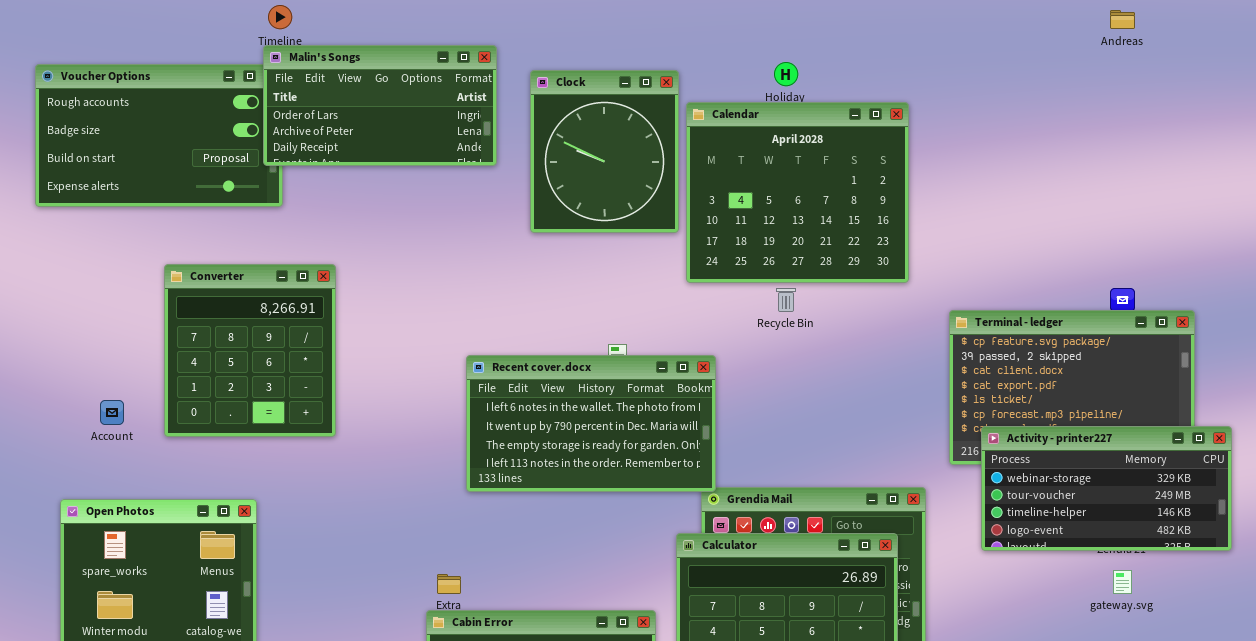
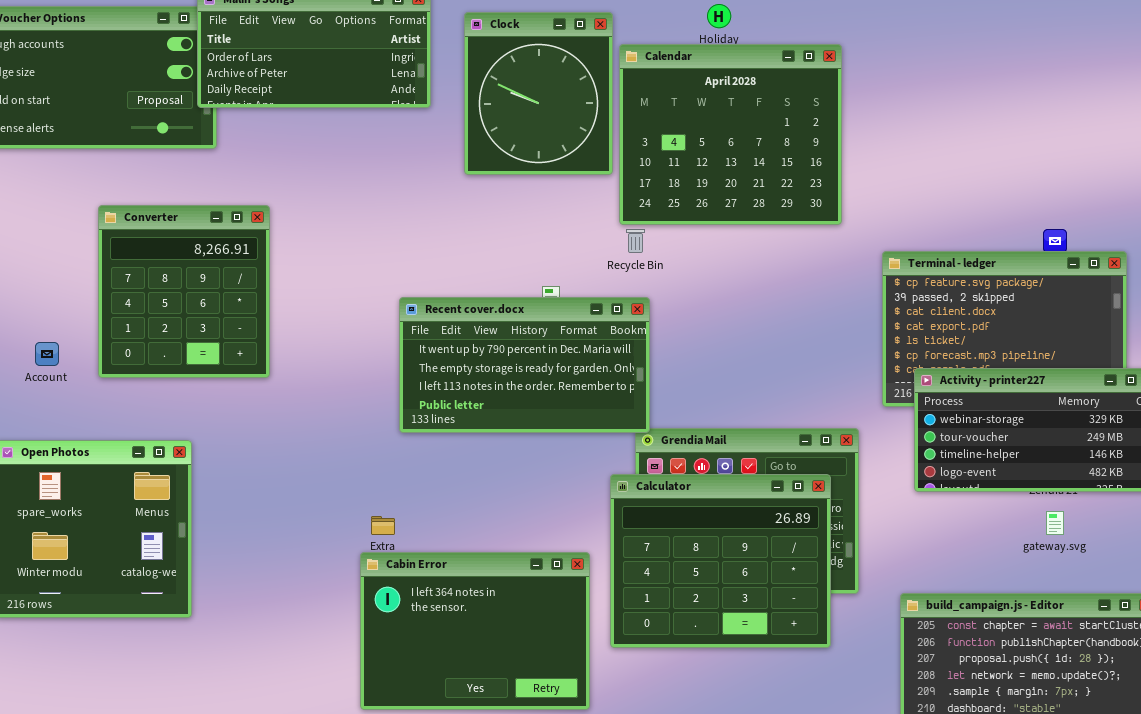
Recycle Bin: [776,288,796,312] -> [626,229,645,253], moved
Recent cover.docx: [466,355,716,492] -> [399,297,650,433], scrolled down 1 row

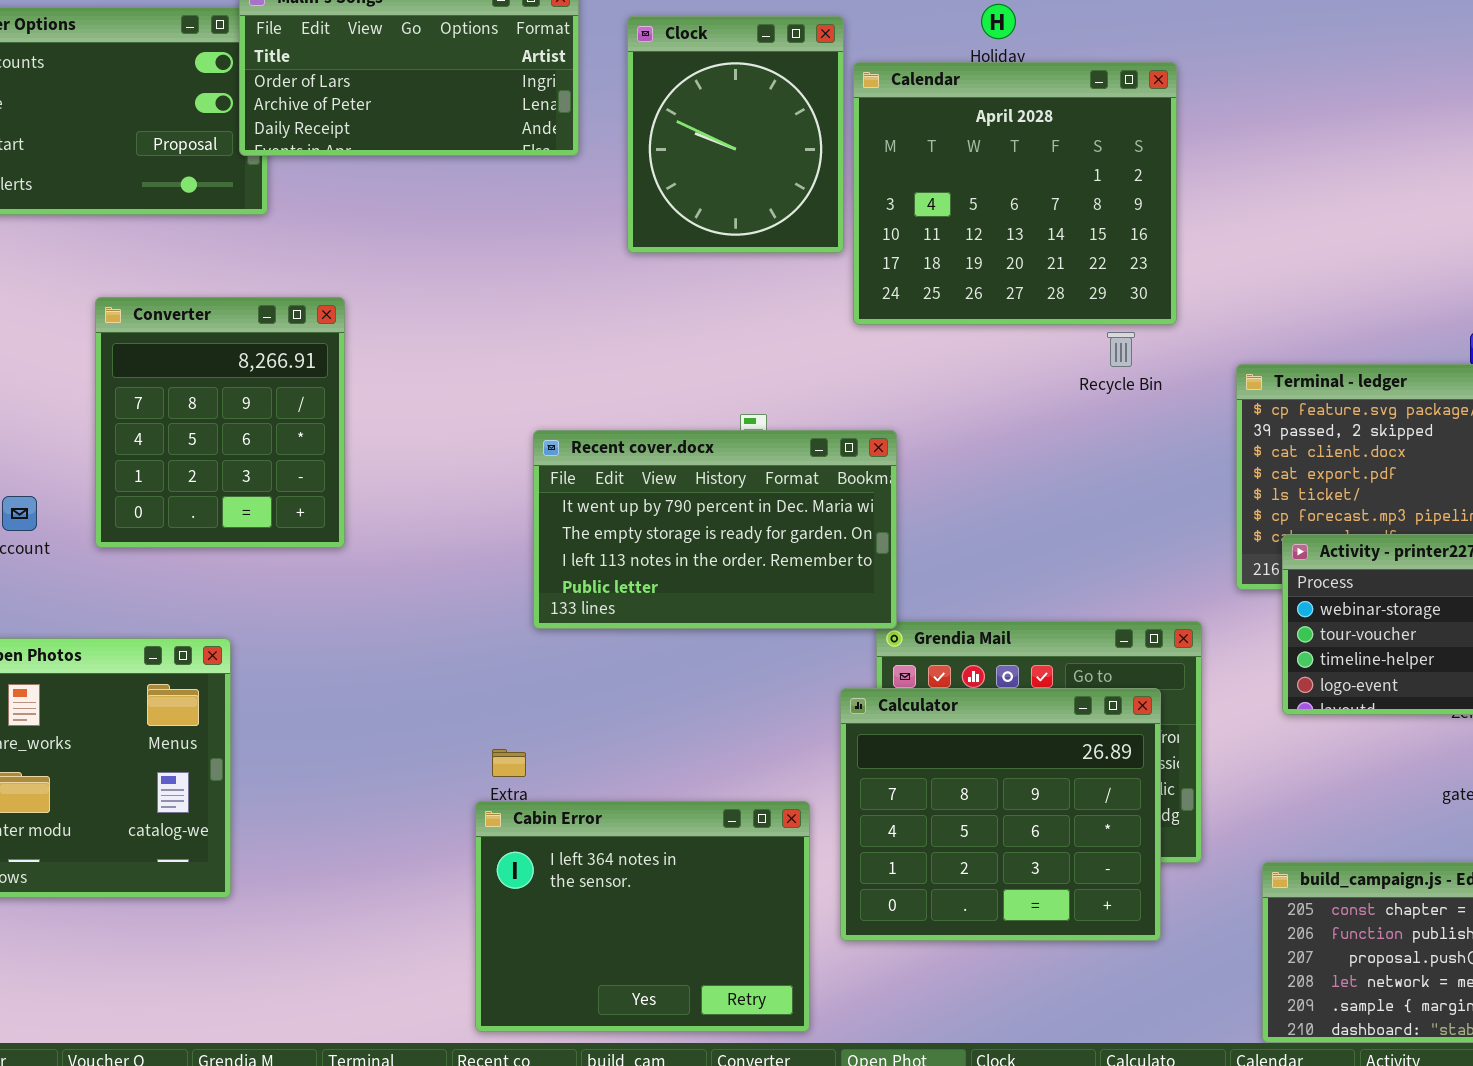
Recycle Bin: [626,229,645,253] -> [1107,332,1135,367], moved

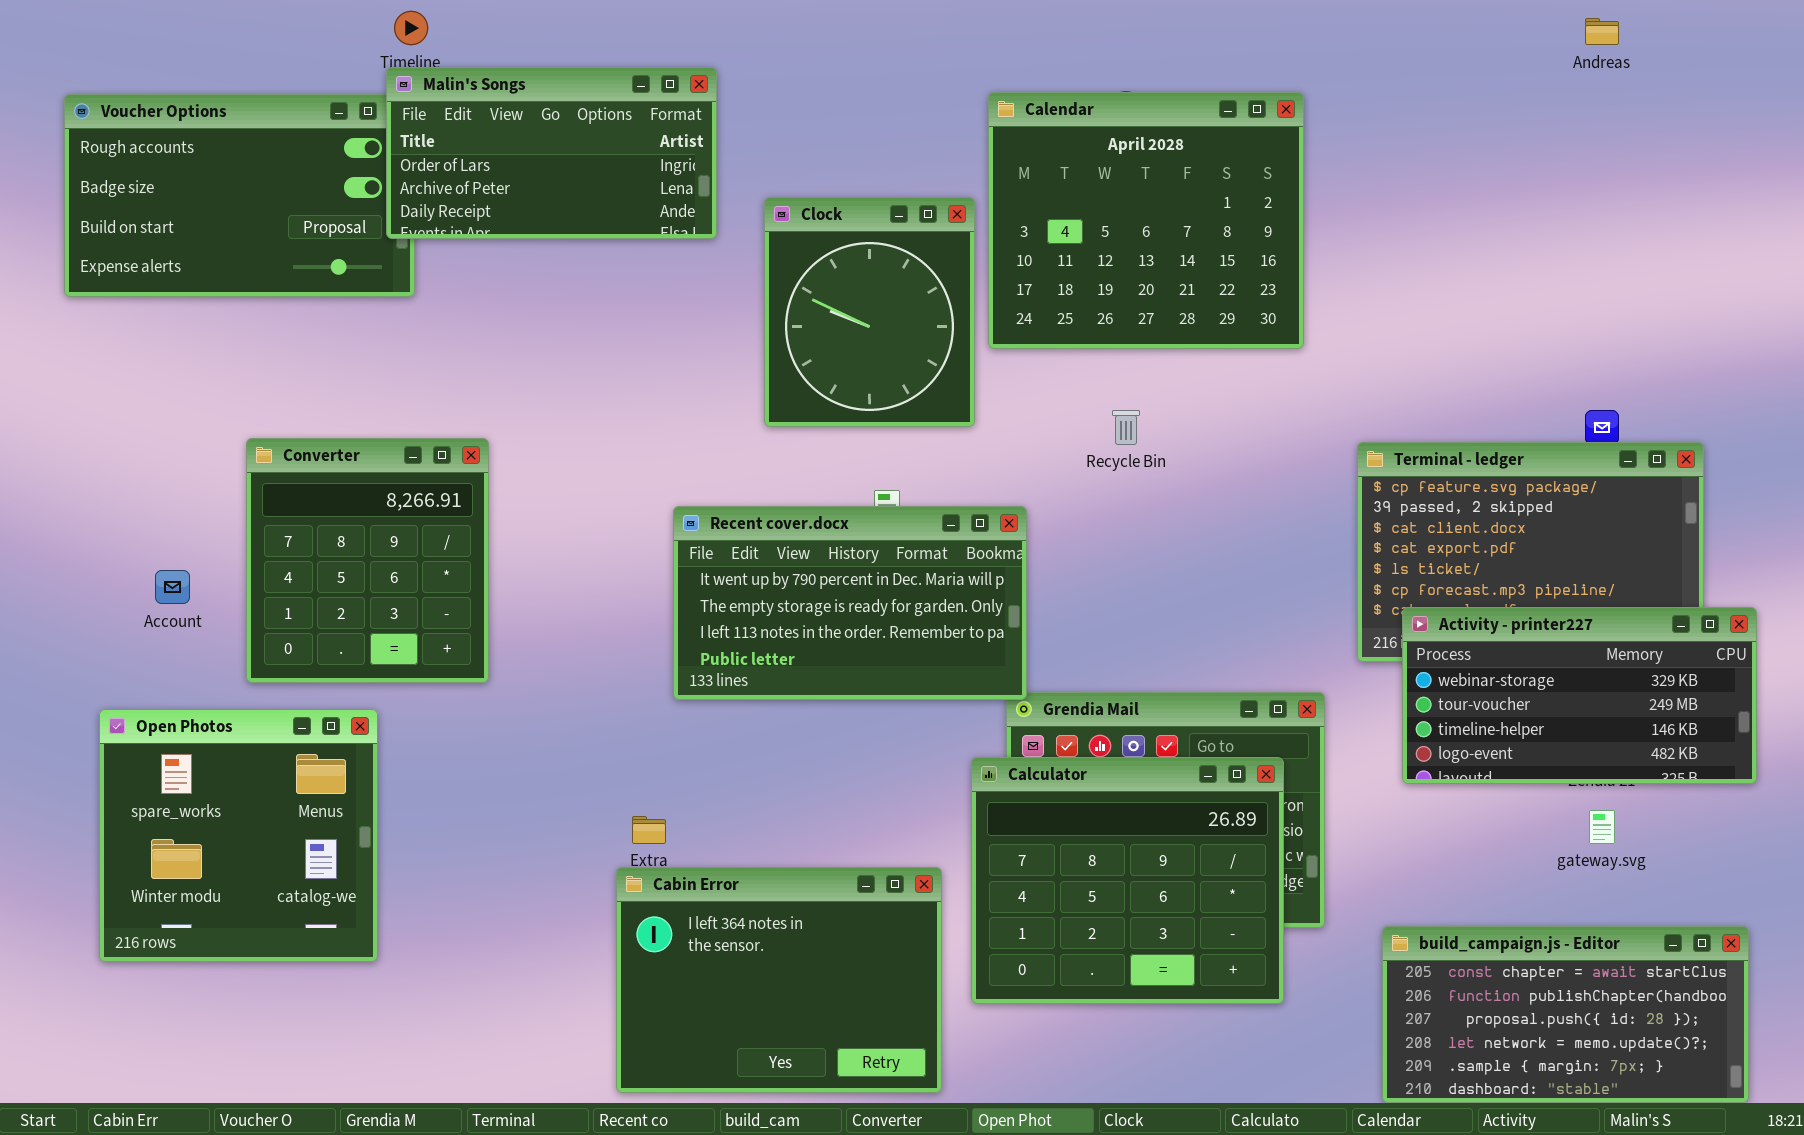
Clock: [627,16,844,253] -> [764,197,975,427], moved
Calendar: [853,62,1177,325] -> [988,92,1304,349], moved
Converter: [95,297,345,548] -> [246,438,489,683], moved
Recycle Bin: [1107,332,1135,367] -> [1112,410,1140,445], moved

